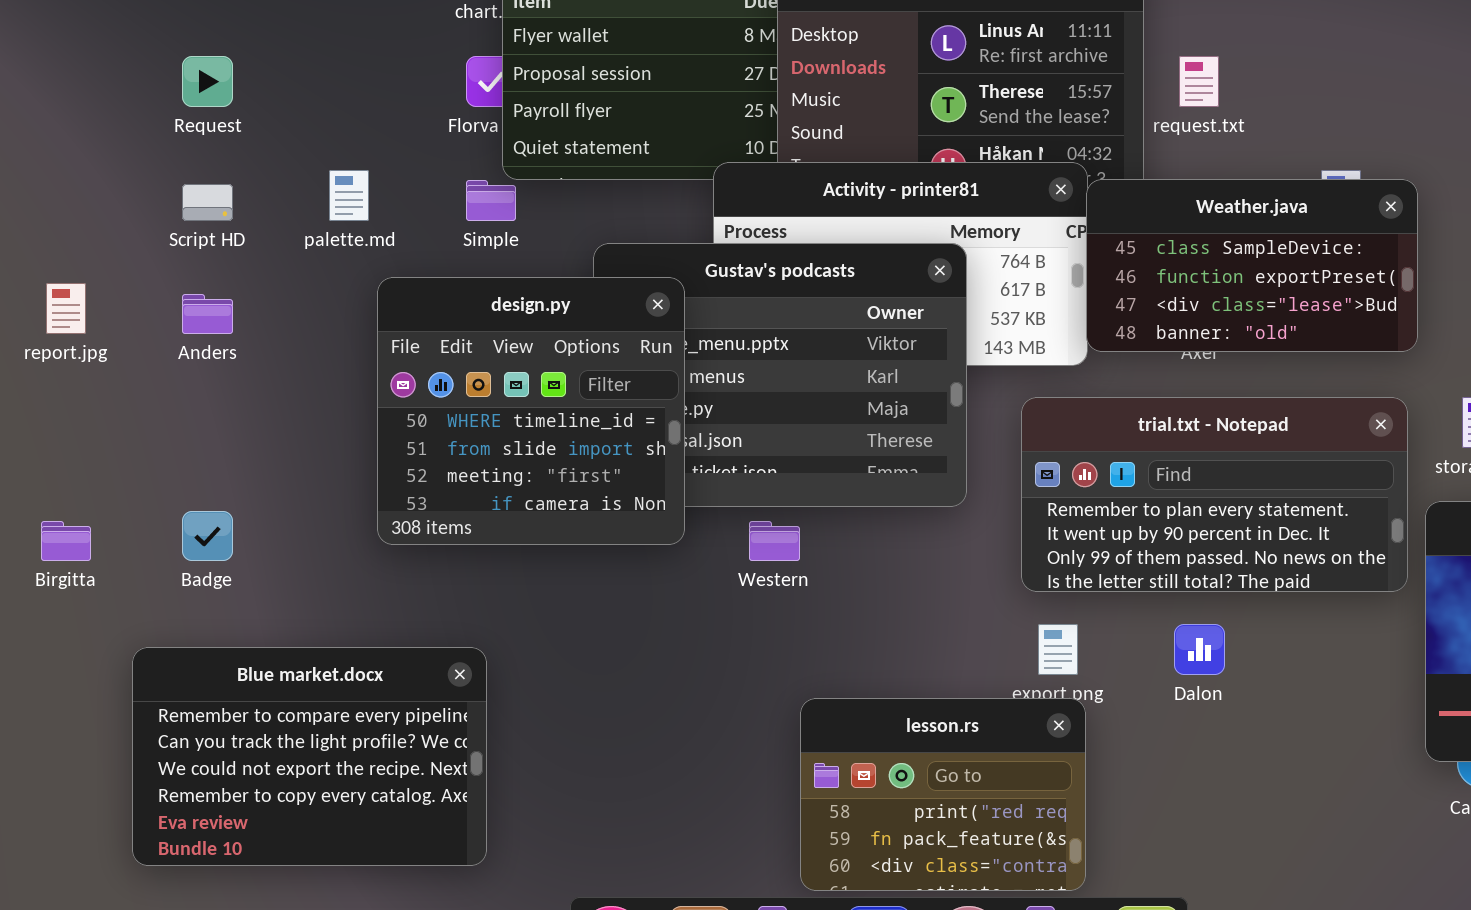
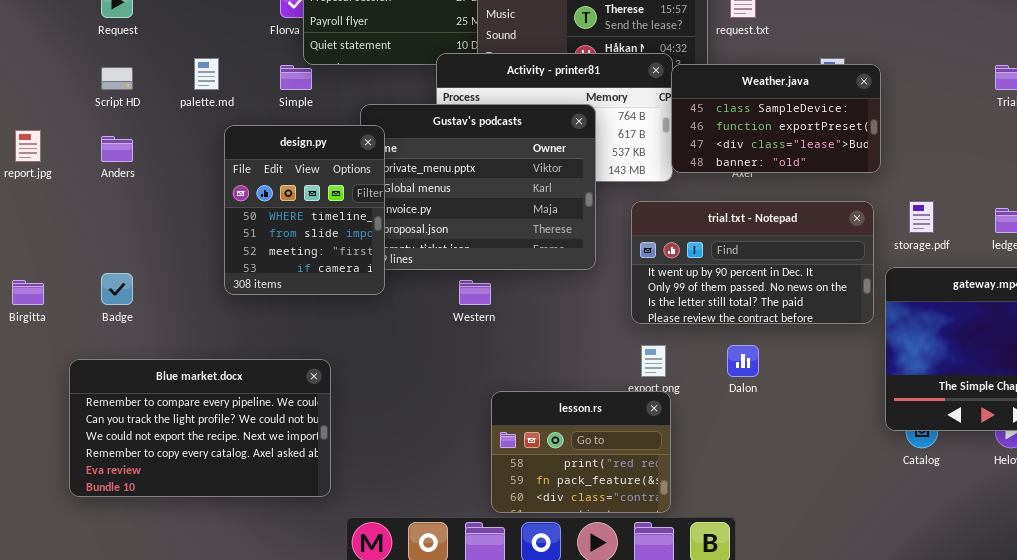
design.py: [377,277,685,545] -> [224,125,385,295], resized
trial.txt - Notepad: [1021,397,1408,592] -> [631,201,874,324], scrolled down 1 row
Blue market.docx: [132,647,487,866] -> [69,359,331,497], resized

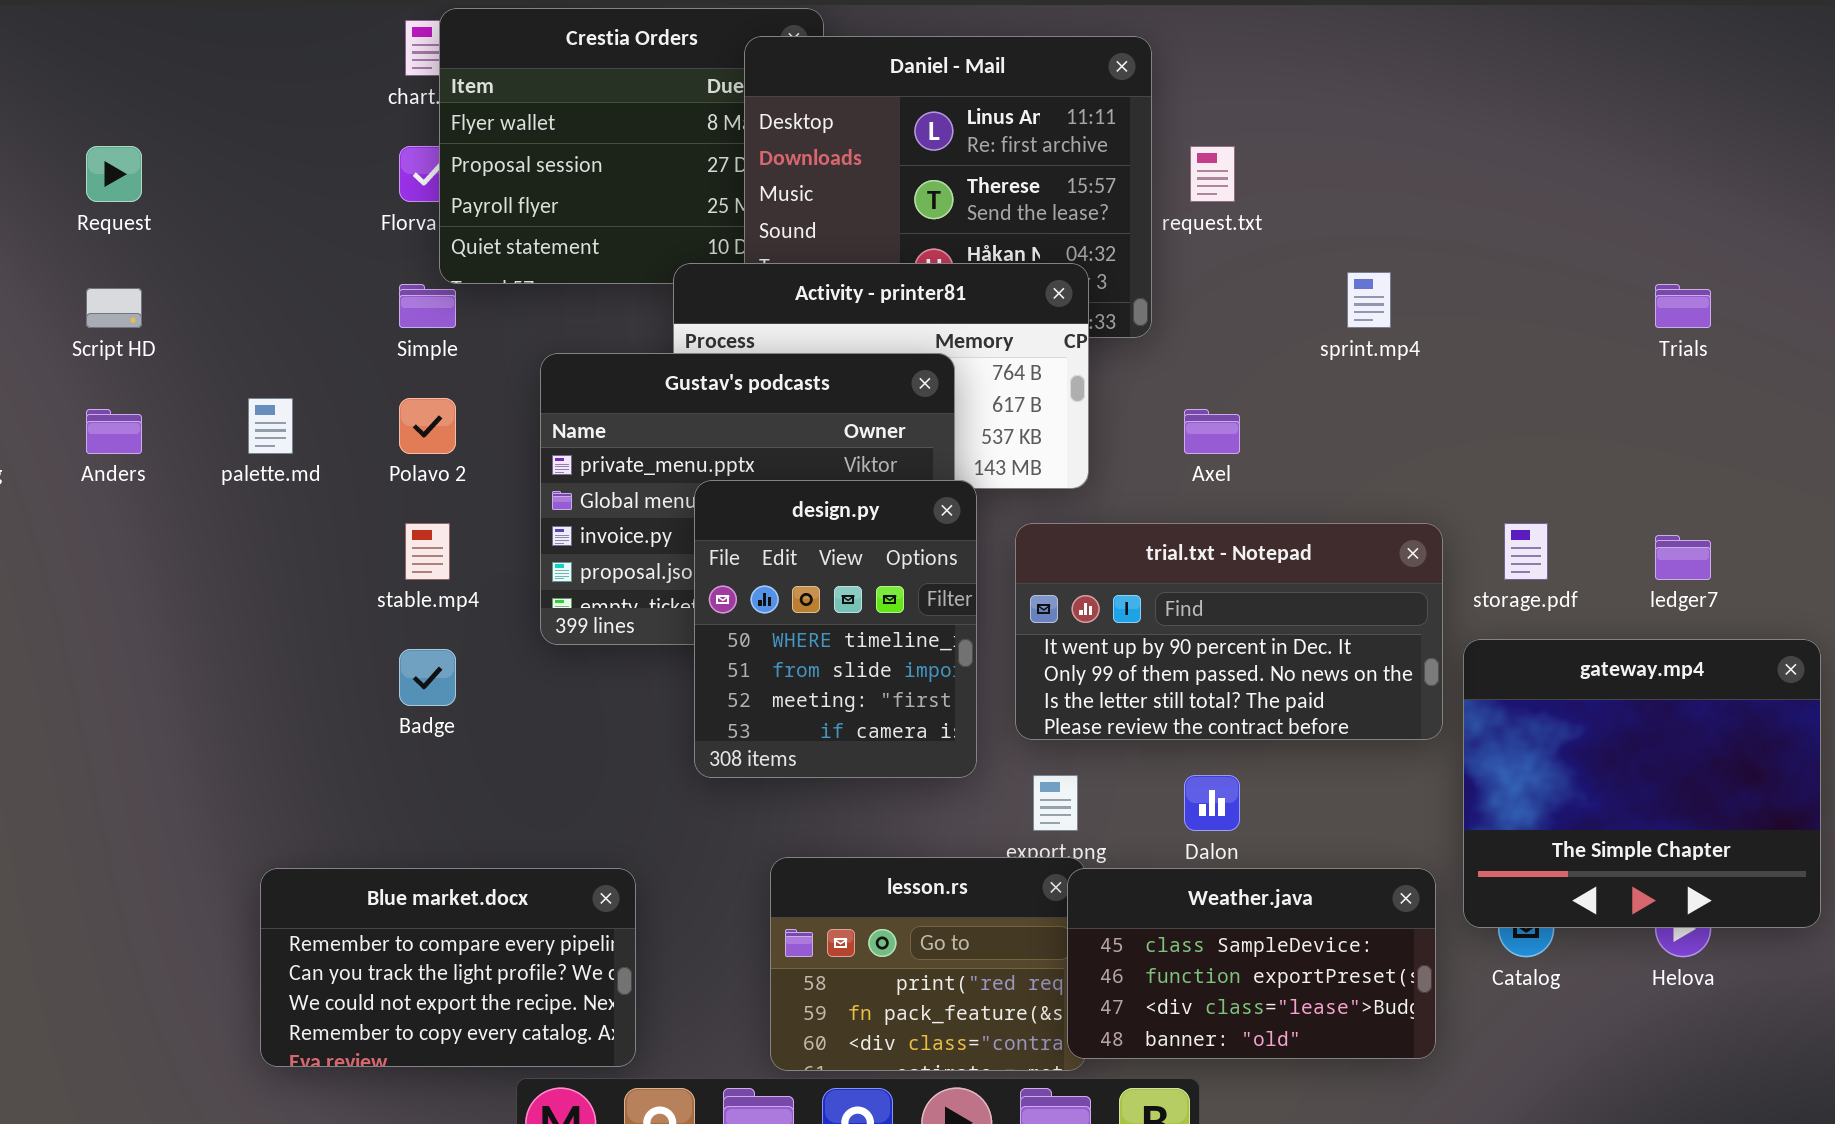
palette.md: [194,58,219,90] -> [248,398,293,454], moved
Weather.java: [671,64,881,173] -> [1067,868,1436,1059], moved
design.py: [224,125,385,295] -> [694,480,977,778], moved
Badge: [101,273,133,305] -> [399,649,456,706], moved
Blue market.docx: [69,359,331,497] -> [260,868,636,1067], moved, resized

